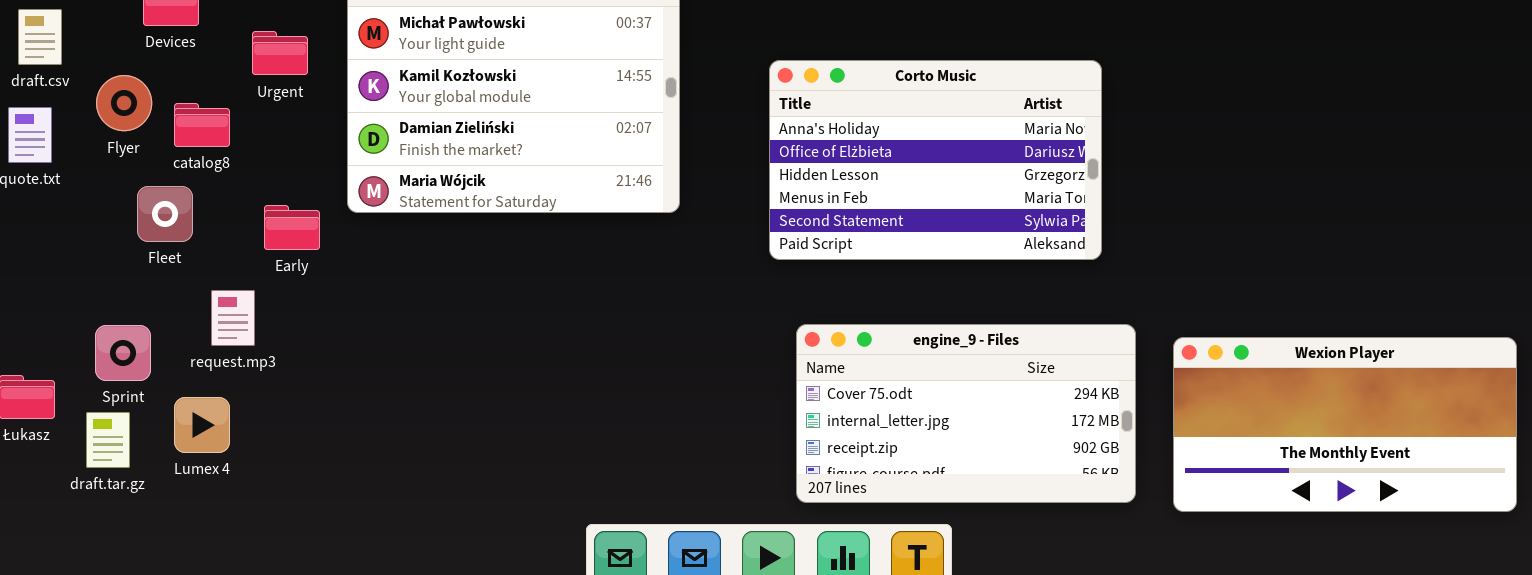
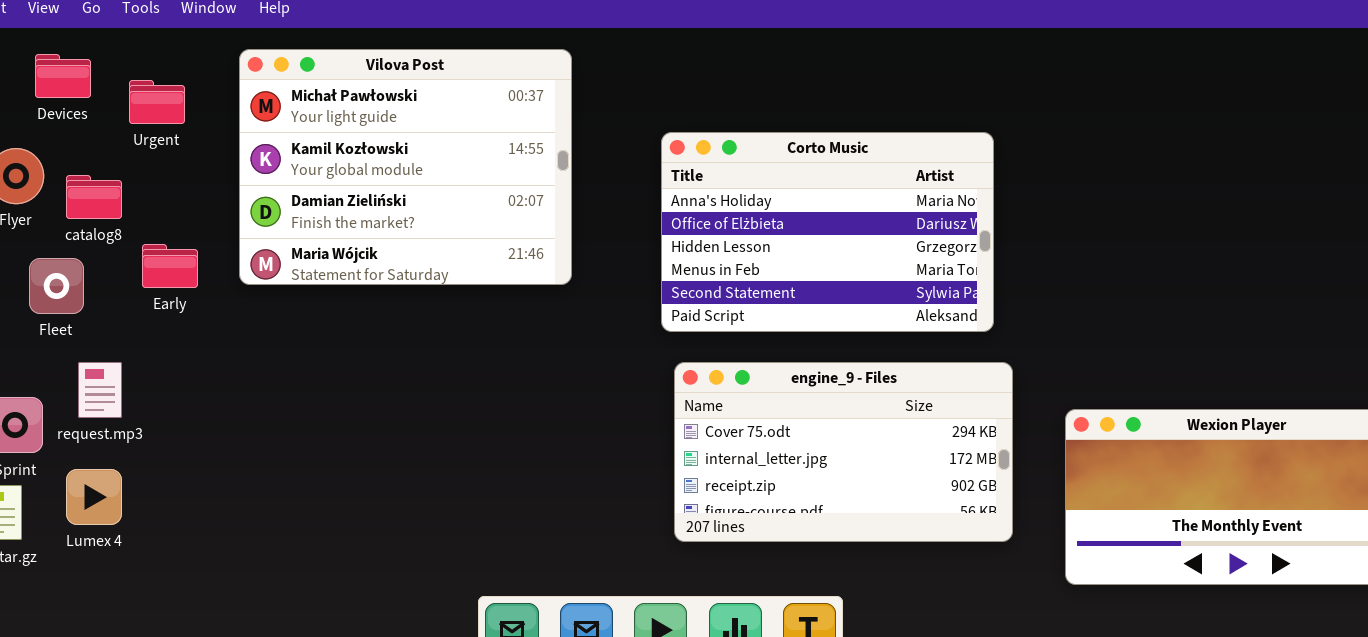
Urgent: [252,31,308,75] -> [129,80,185,124], moved
Early: [264,205,320,250] -> [142,244,198,288], moved
request.mp3: [211,290,255,346] -> [78,362,122,418], moved
engine_9 - Files: [796,324,1136,503] -> [674,362,1013,542], moved

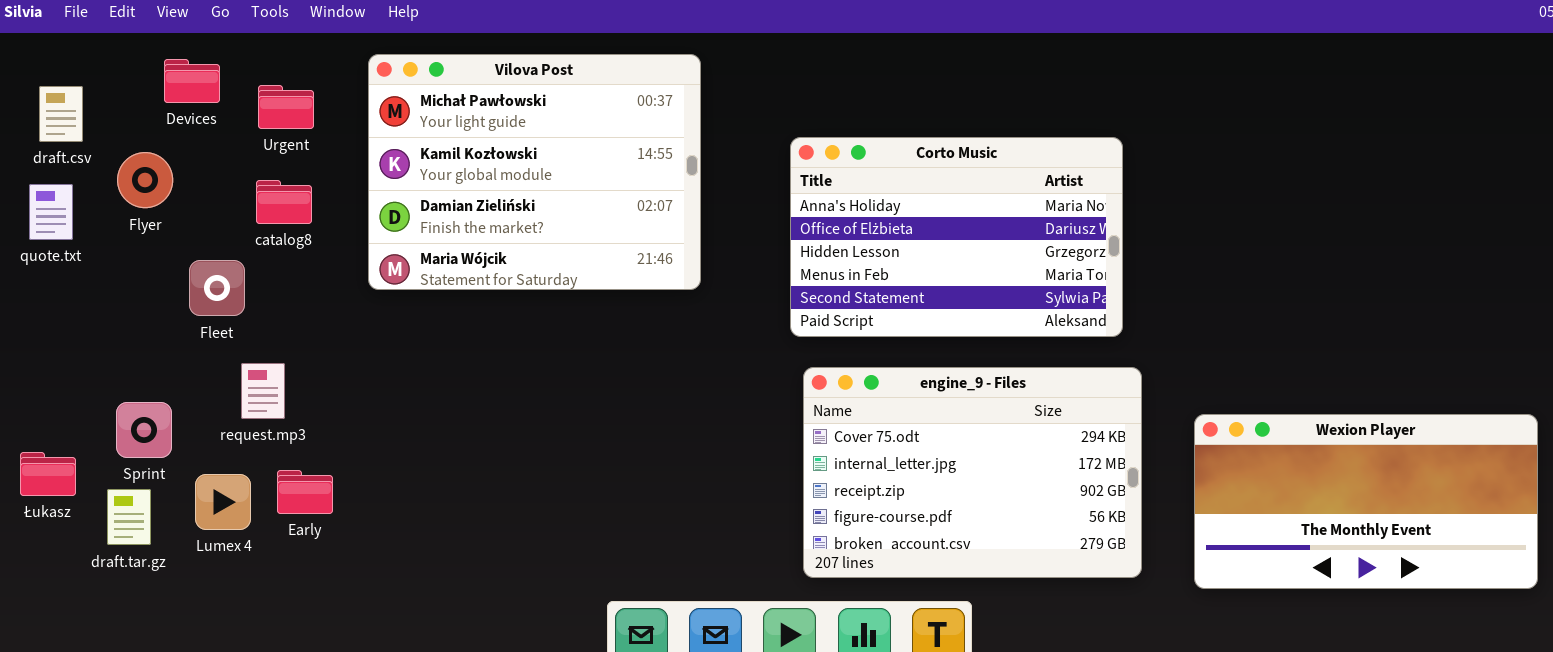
catalog8: [66,175,122,219] -> [256,180,312,224], moved
Early: [142,244,198,288] -> [277,470,333,514], moved
Fleet: [29,258,84,314] -> [189,260,245,316], moved
request.mp3: [78,362,122,418] -> [241,363,285,419], moved
engine_9 - Files: [674,362,1013,542] -> [803,367,1142,578], resized

